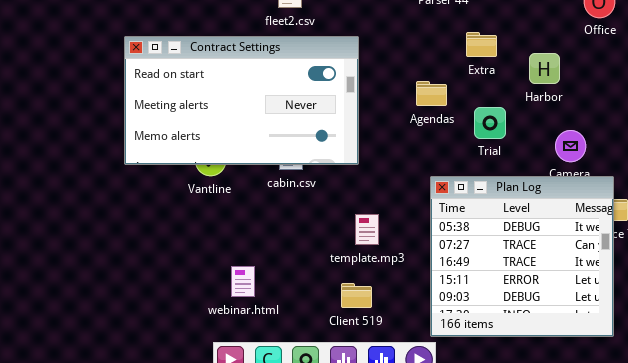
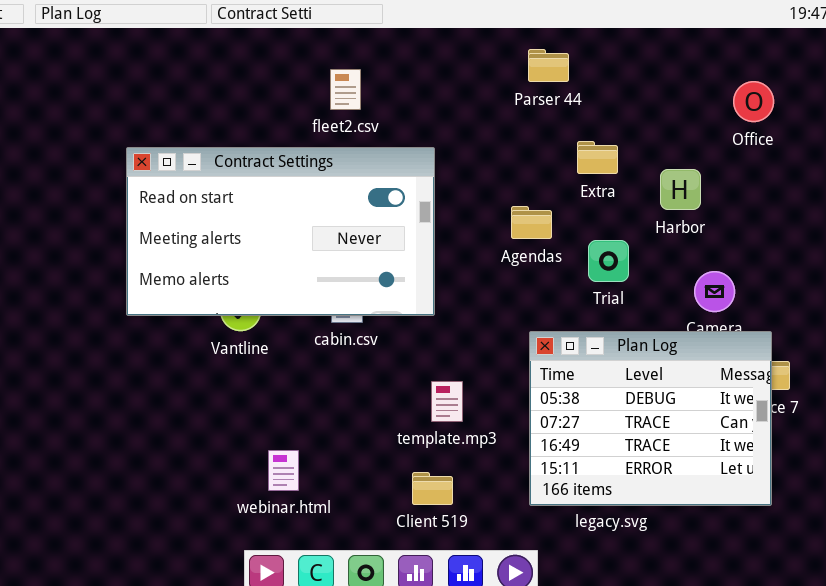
Plan Log: [430,176,614,337] -> [529,331,772,506], resized

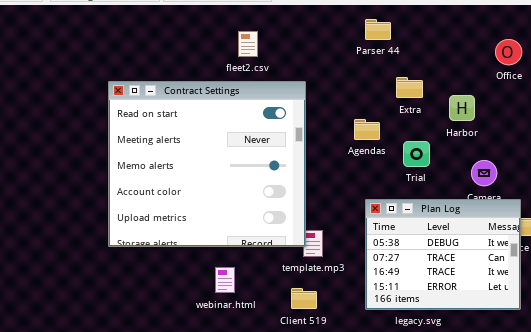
Contract Settings: [126,147,435,316] -> [108,81,306,247], resized
webinar.html: [268,450,299,491] -> [215,267,235,293], moved

